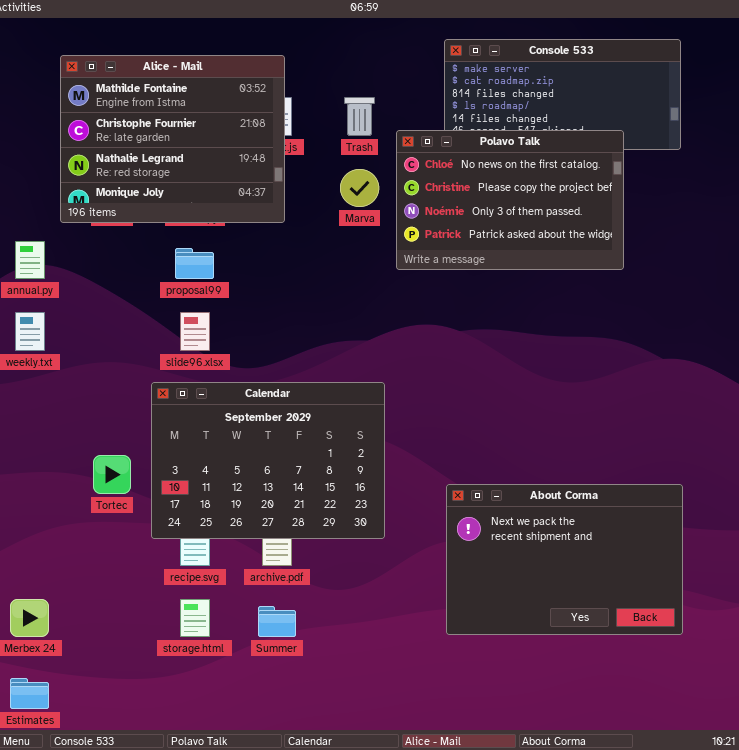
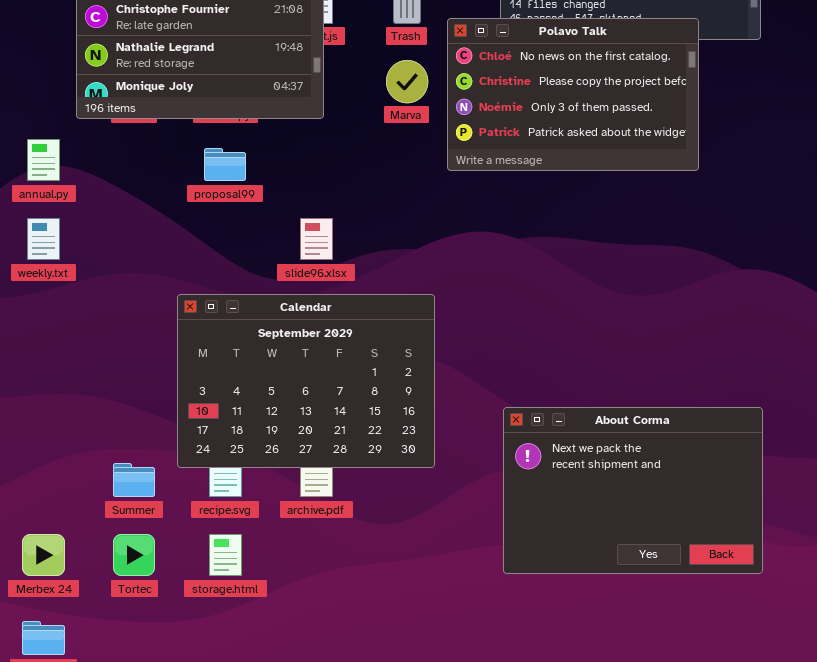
slide96.xlsx: [180,312,210,351] -> [300,218,333,260], moved
Tortec: [93,455,131,494] -> [113,534,155,576], moved
Summer: [258,606,296,637] -> [113,463,155,497], moved

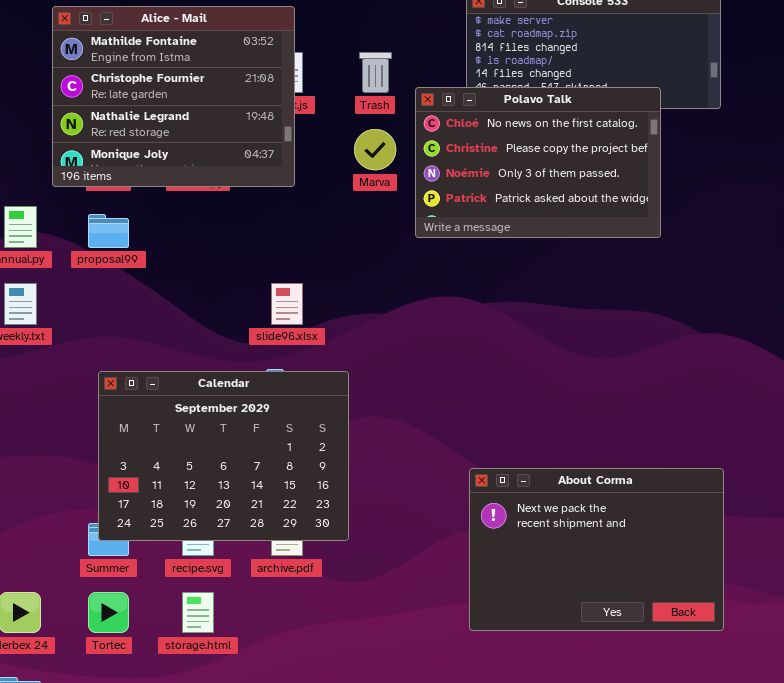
proposal99: [204,148,246,181] -> [88,214,129,248], moved
Calendar: [177,294,435,468] -> [98,371,349,541], moved

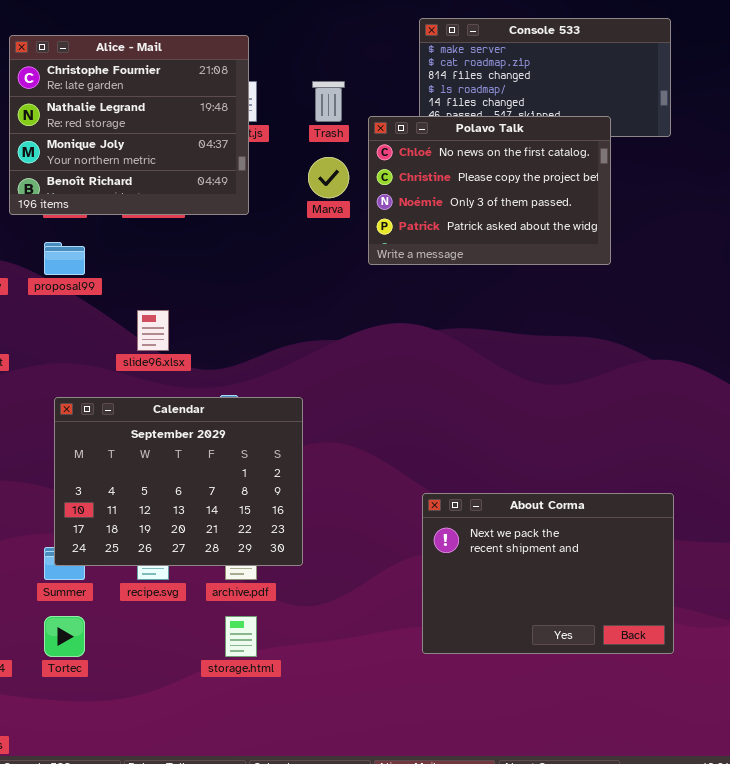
Alice - Mail: [52,6,295,187] -> [9,35,249,215], scrolled down 1 row
slide96.xlsx: [271,283,303,325] -> [137,310,169,351], moved
storage.html: [182,592,214,633] -> [225,616,257,657], moved

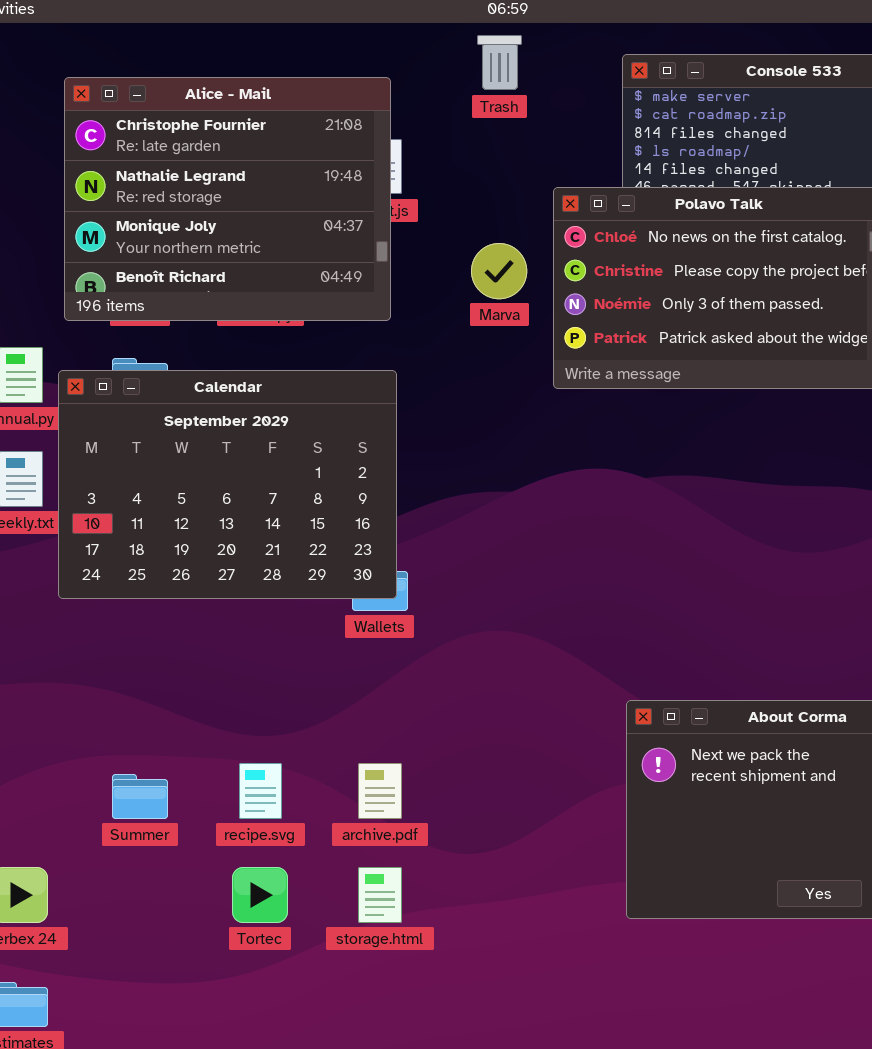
Trash: [312,81,345,122] -> [477,35,522,90], moved
Calendar: [54,397,303,566] -> [58,370,397,599], moved
Tortec: [44,616,85,657] -> [232,867,288,923], moved

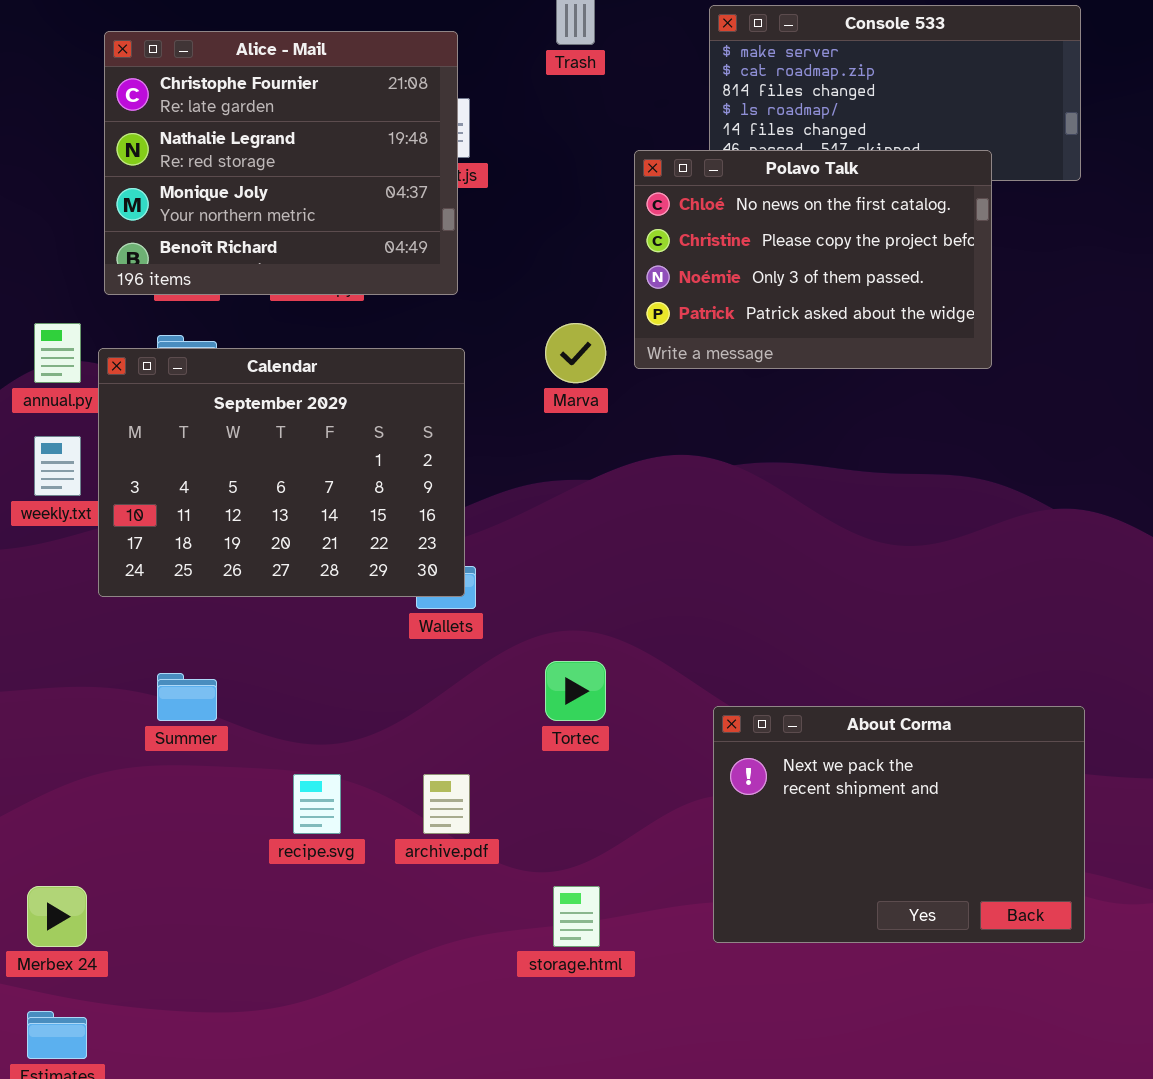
Marva: [471,243,527,299] -> [545,323,606,383], moved
Summer: [112,774,168,819] -> [157,673,217,721], moved
Tortec: [232,867,288,923] -> [545,661,606,721], moved
storage.html: [358,867,402,923] -> [553,886,600,947], moved

